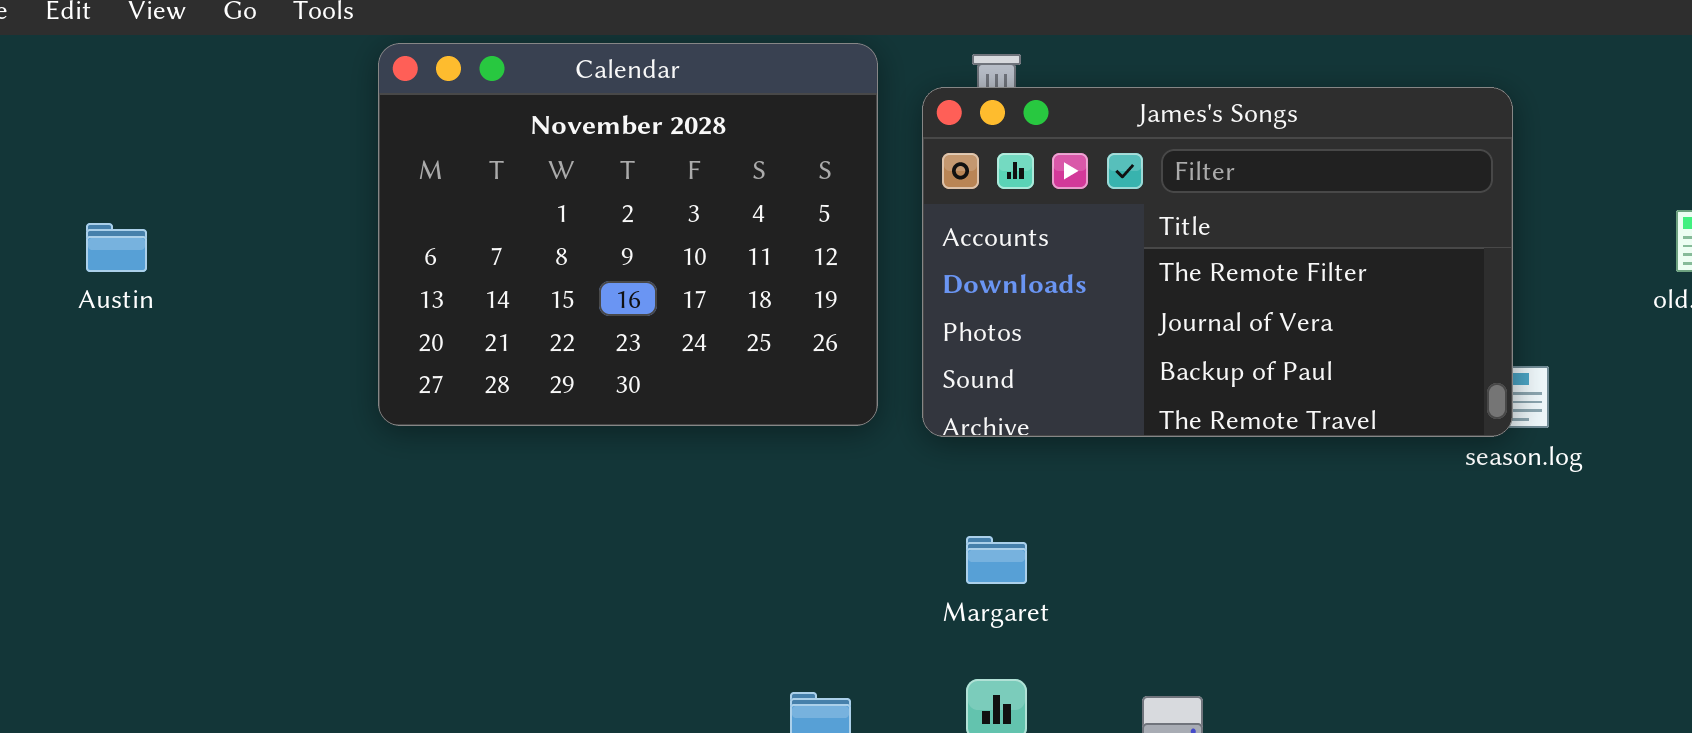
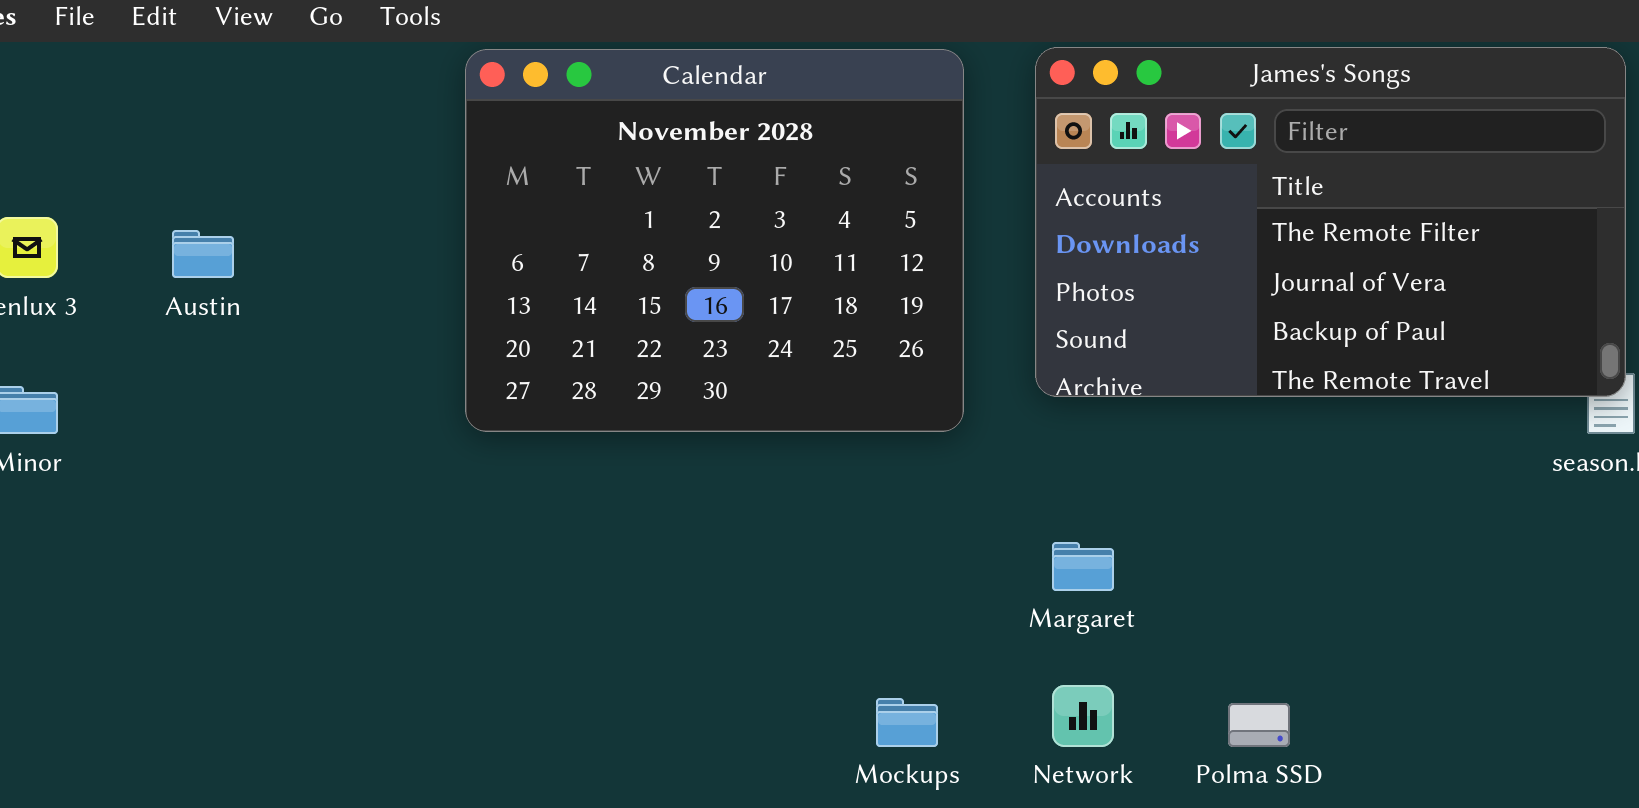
James's Songs: [922,87,1513,437] -> [1035,47,1626,397], moved

